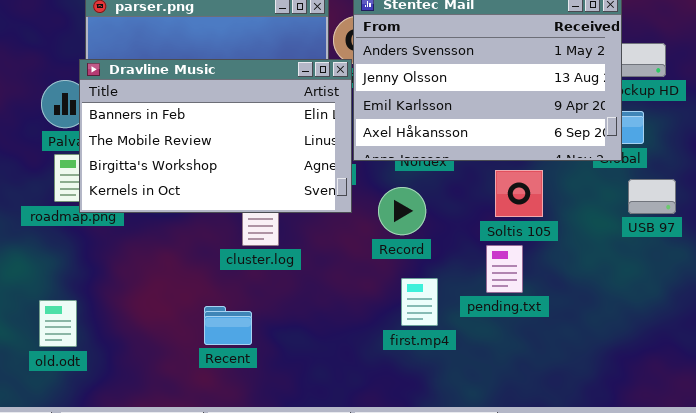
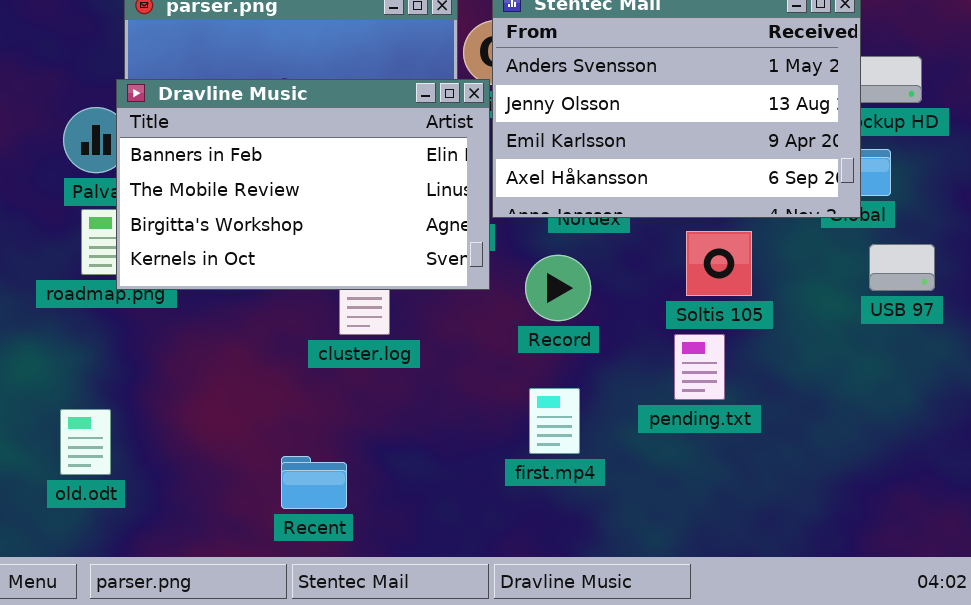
first.mp4: [401,278,438,326] -> [529,388,580,454], moved
Recent: [204,306,252,345] -> [281,456,347,509], moved

